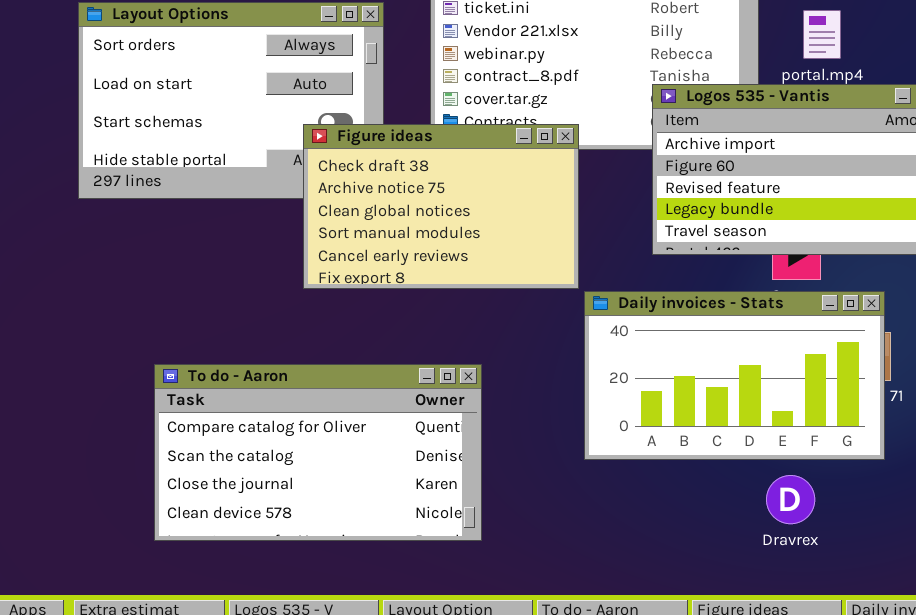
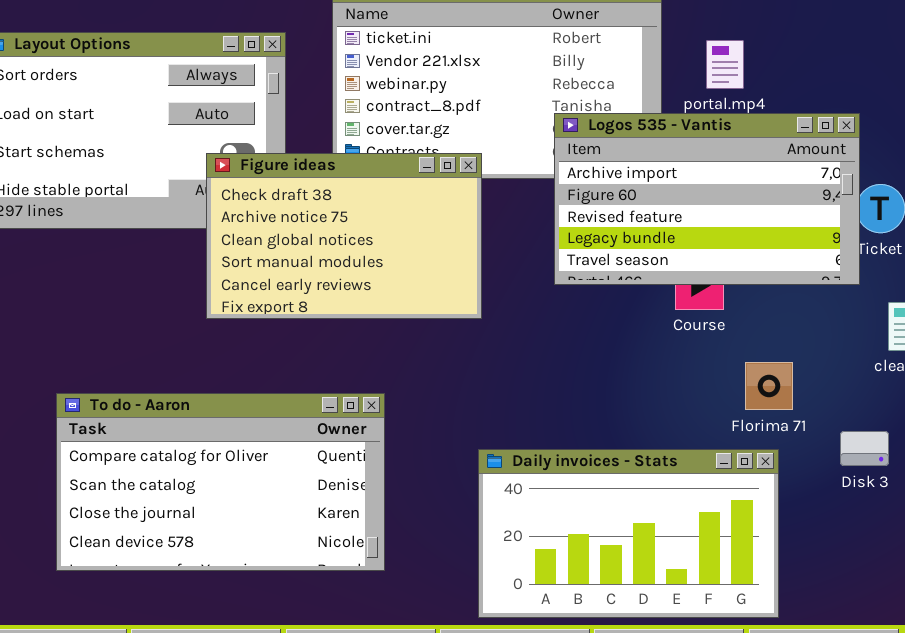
Daily invoices - Stats: [584,291,885,460] -> [478,449,779,618], moved

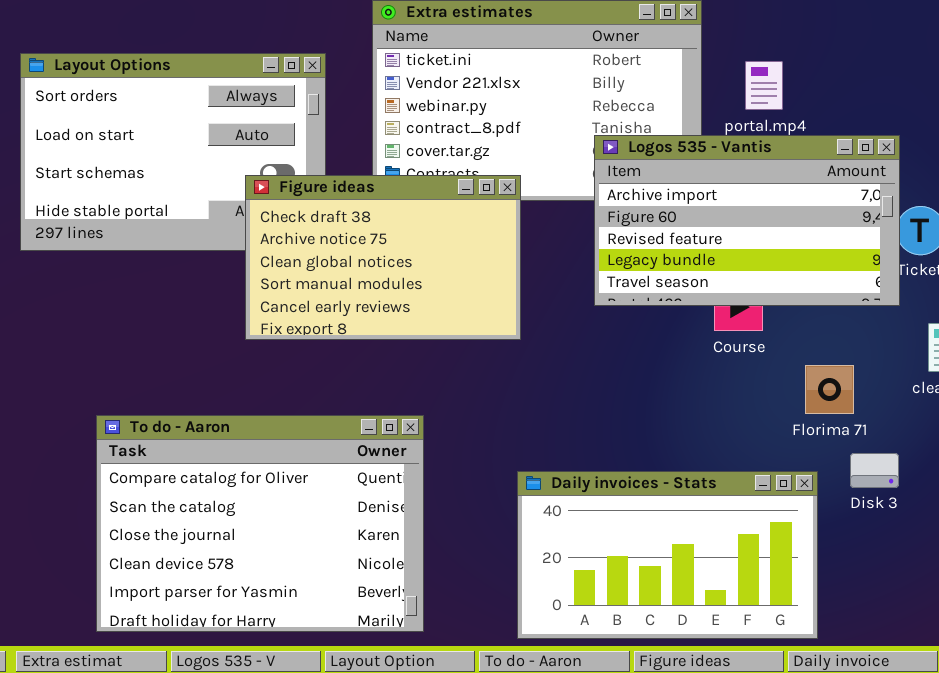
Florima 71: [745,362,793,410] -> [805,365,854,414], moved
To do - Aaron: [56,393,385,571] -> [96,415,424,632], resized
Disk 3: [840,431,889,466] -> [850,453,899,488], moved

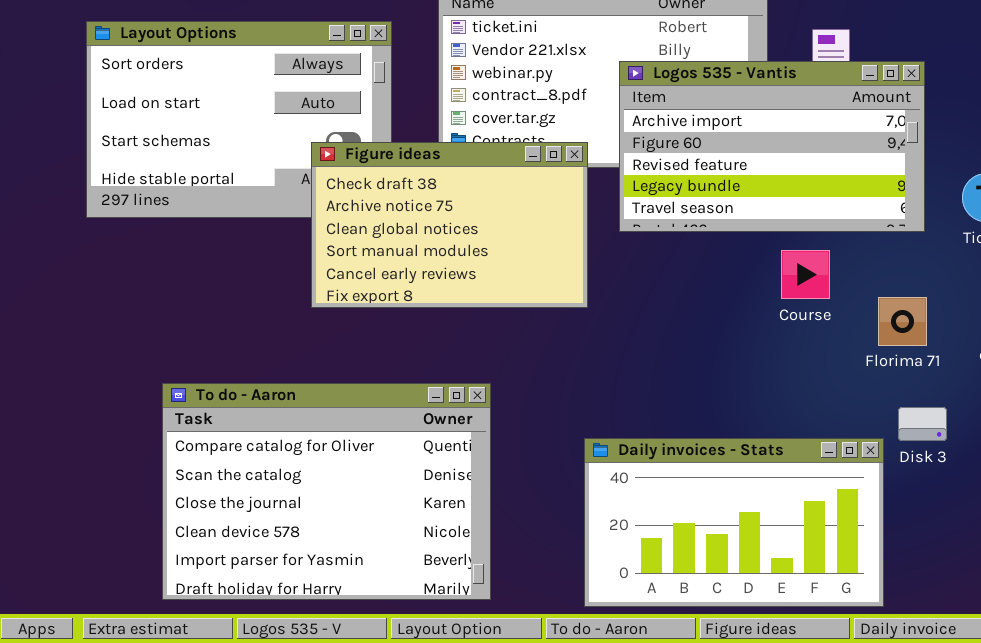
Logos 535 - Vantis: [594,135,900,306] -> [619,61,925,232], moved
Florima 71: [805,365,854,414] -> [878,297,927,346], moved
Disk 3: [850,453,899,488] -> [898,407,947,441], moved

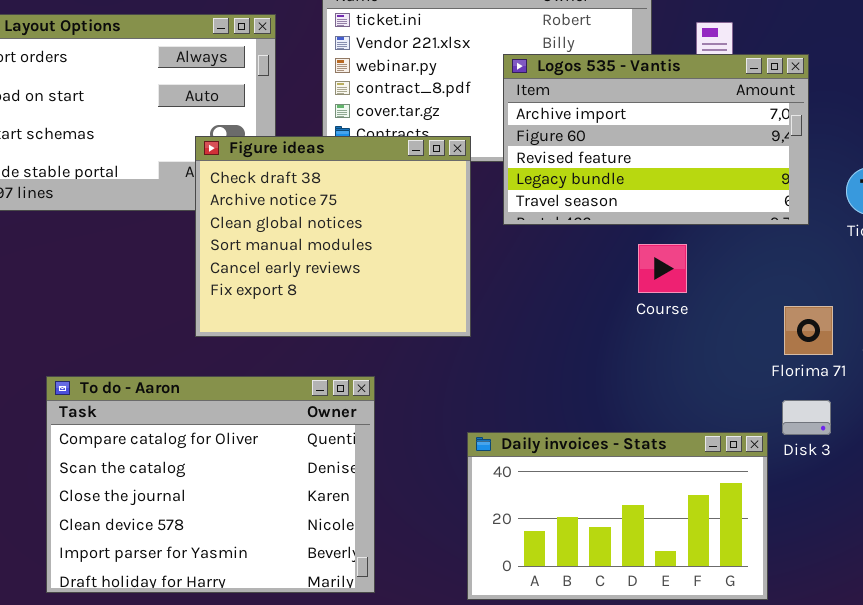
Figure ideas: [311,142,588,308] -> [195,136,471,337], resized
Course: [781,250,830,299] -> [638,244,687,293], moved
Florima 71: [878,297,927,346] -> [784,306,833,355], moved

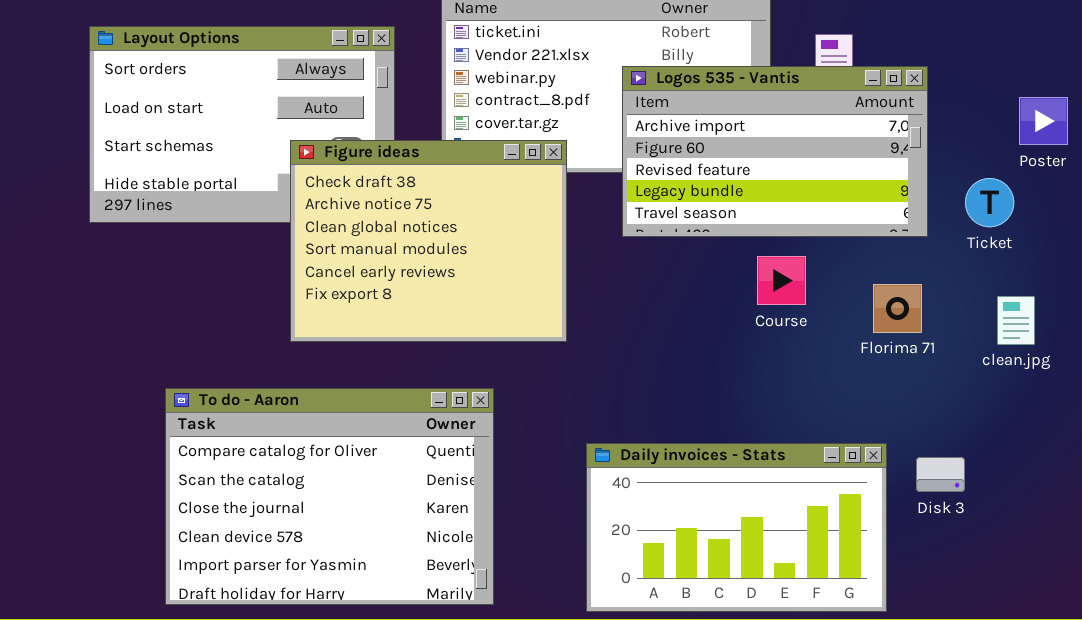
Figure ideas: [195,136,471,337] -> [290,140,567,342], moved
Florima 71: [784,306,833,355] -> [873,284,922,333], moved
Disk 3: [782,400,831,435] -> [916,457,965,492], moved

